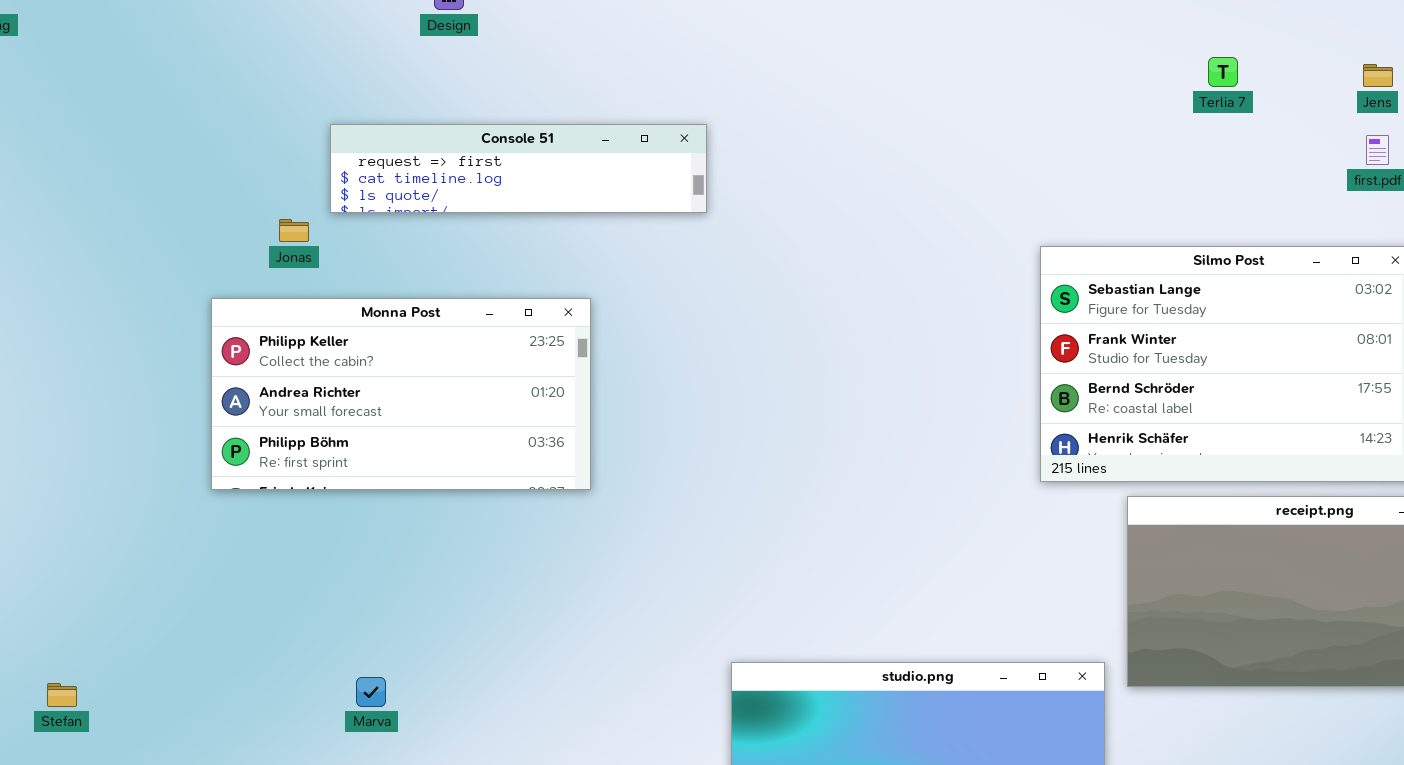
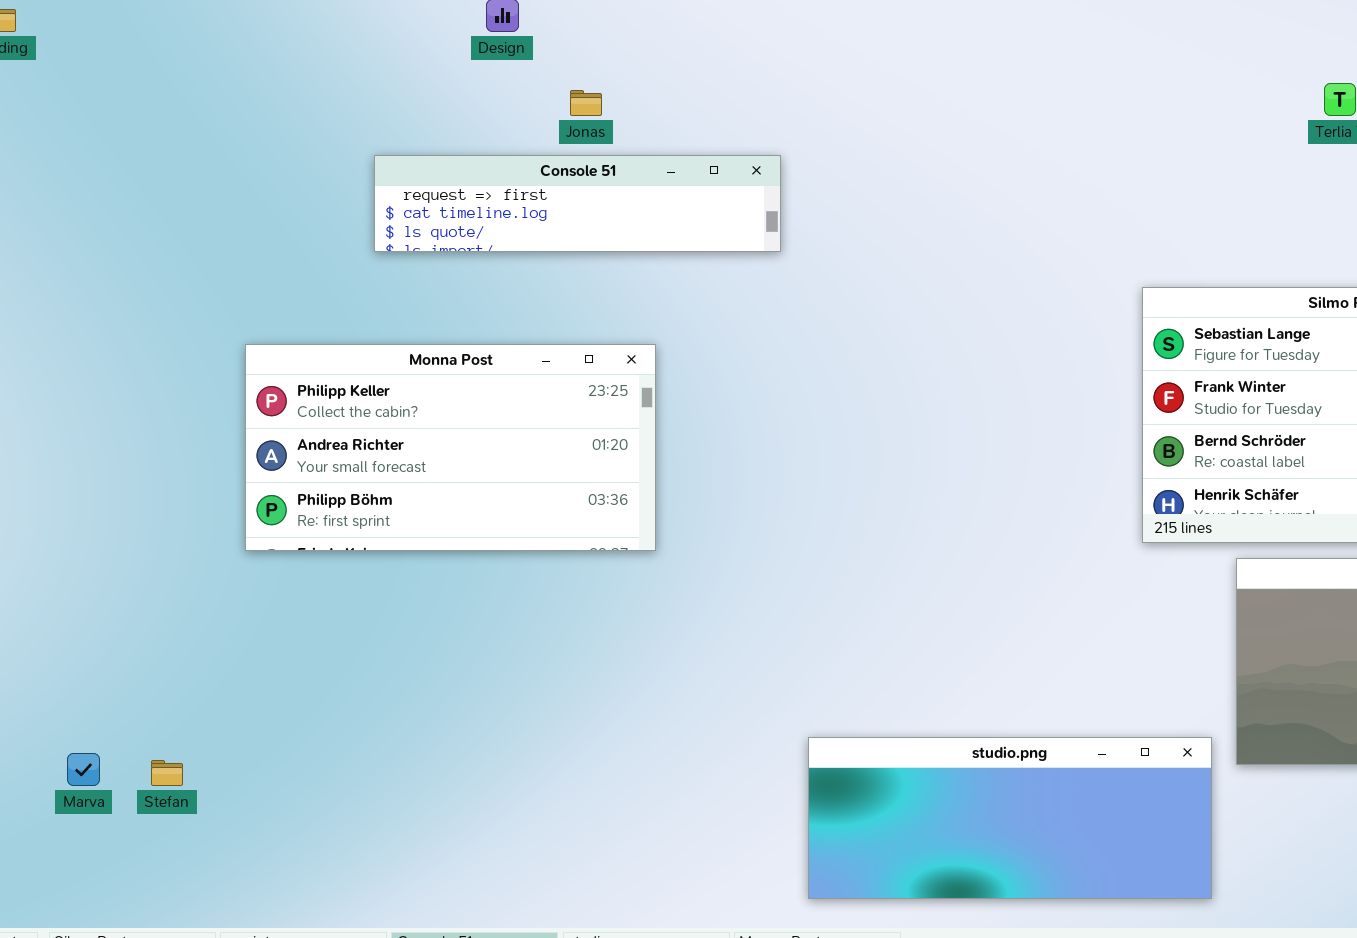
Jonas: [279,219,309,242] -> [570,90,602,116], moved
Marva: [356,677,386,707] -> [67,753,100,786], moved
Stefan: [47,683,77,707] -> [151,760,183,786], moved

